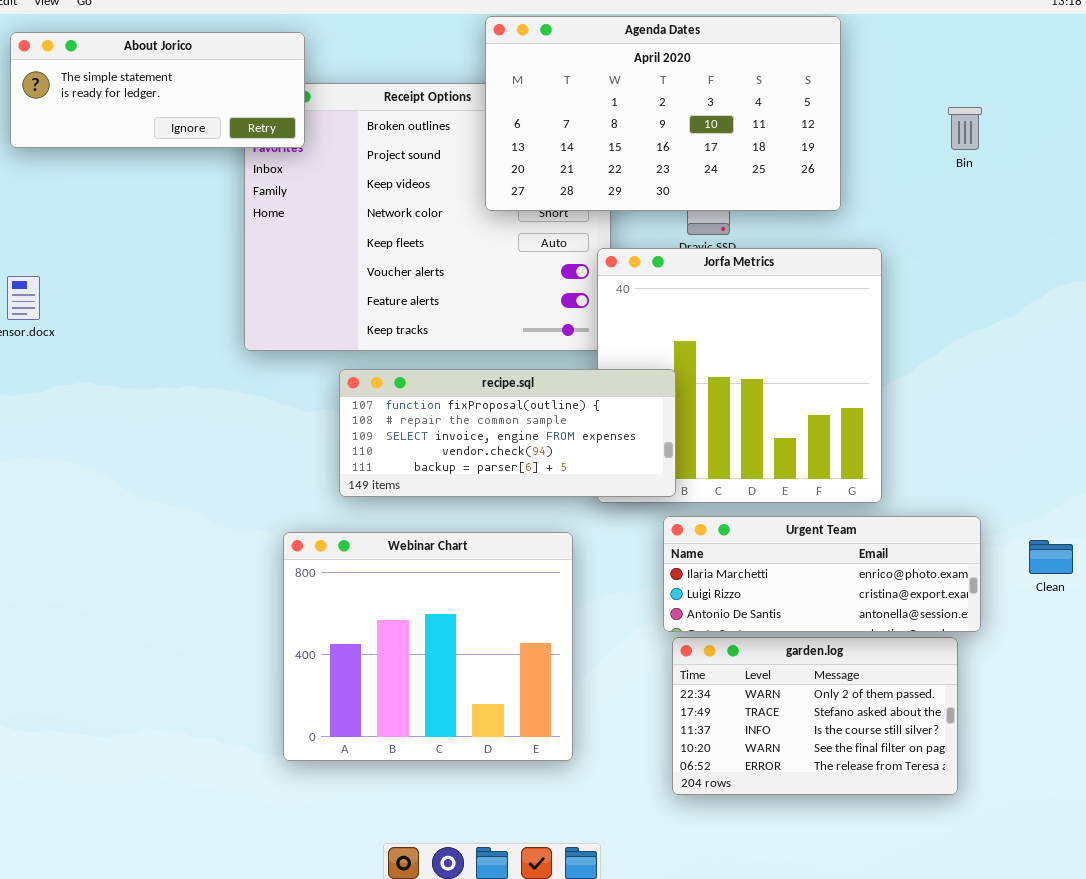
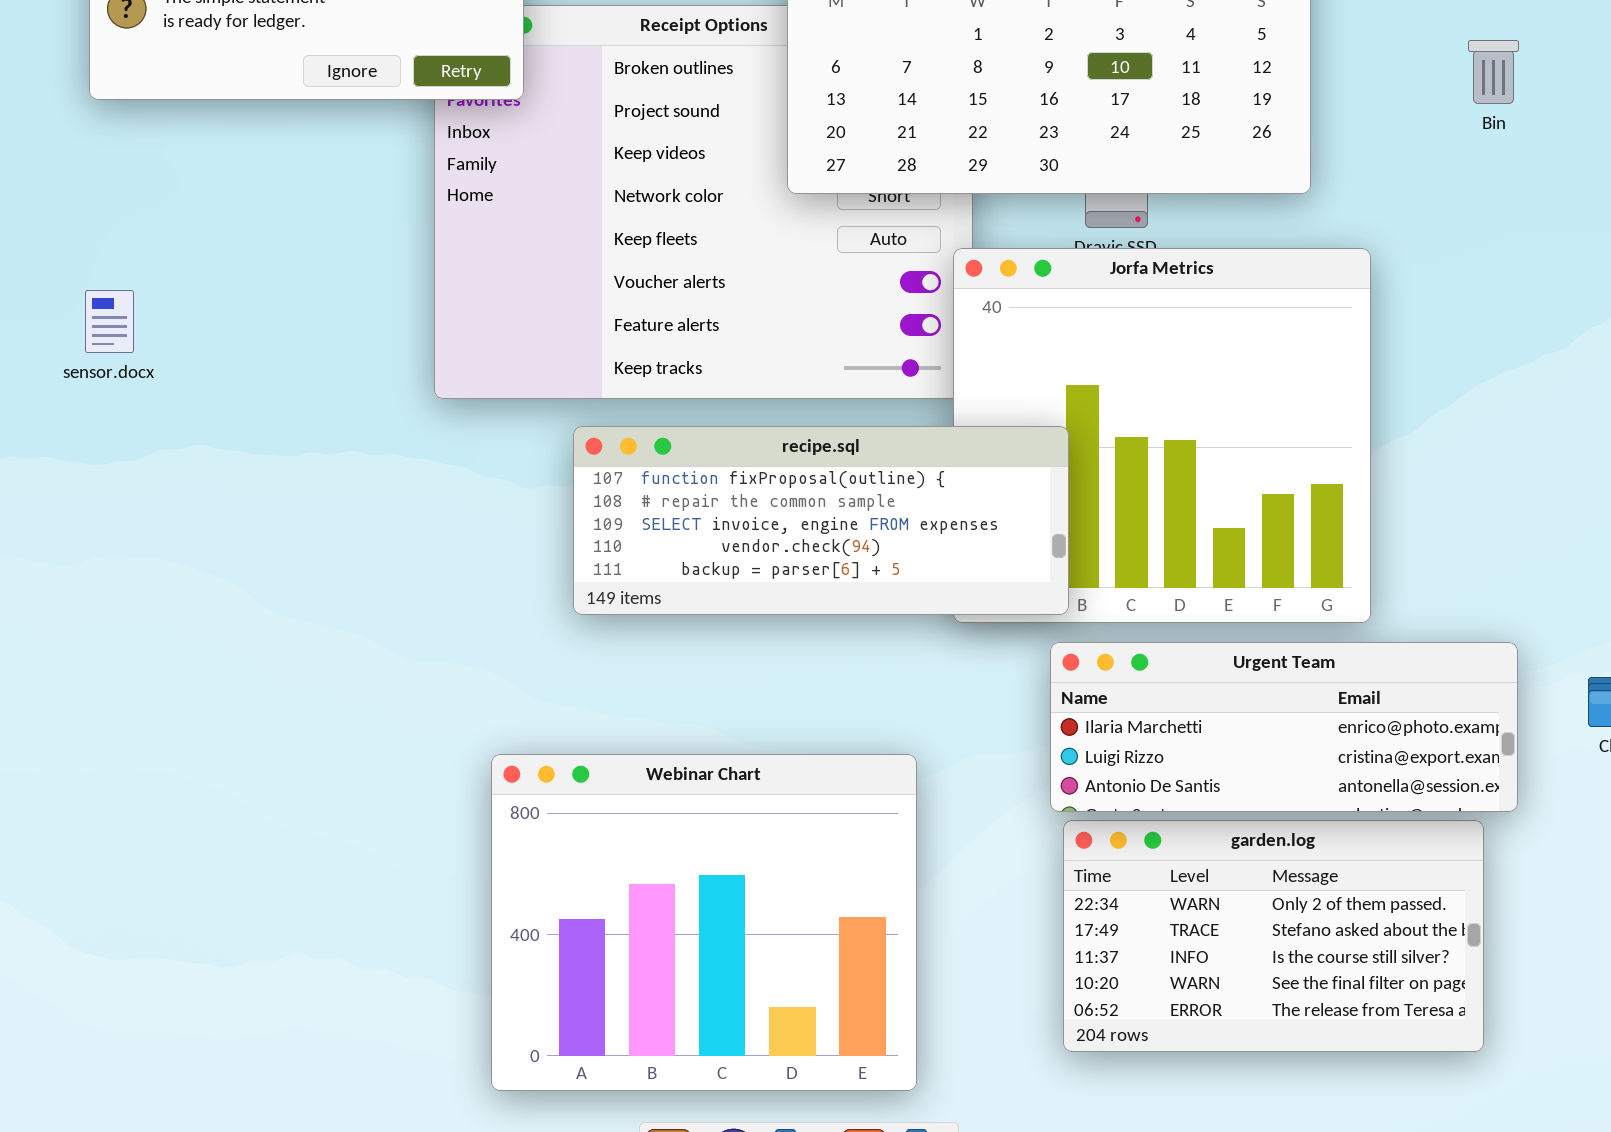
Webinar Chart: [283,532,573,761] -> [491,754,917,1091], moved

